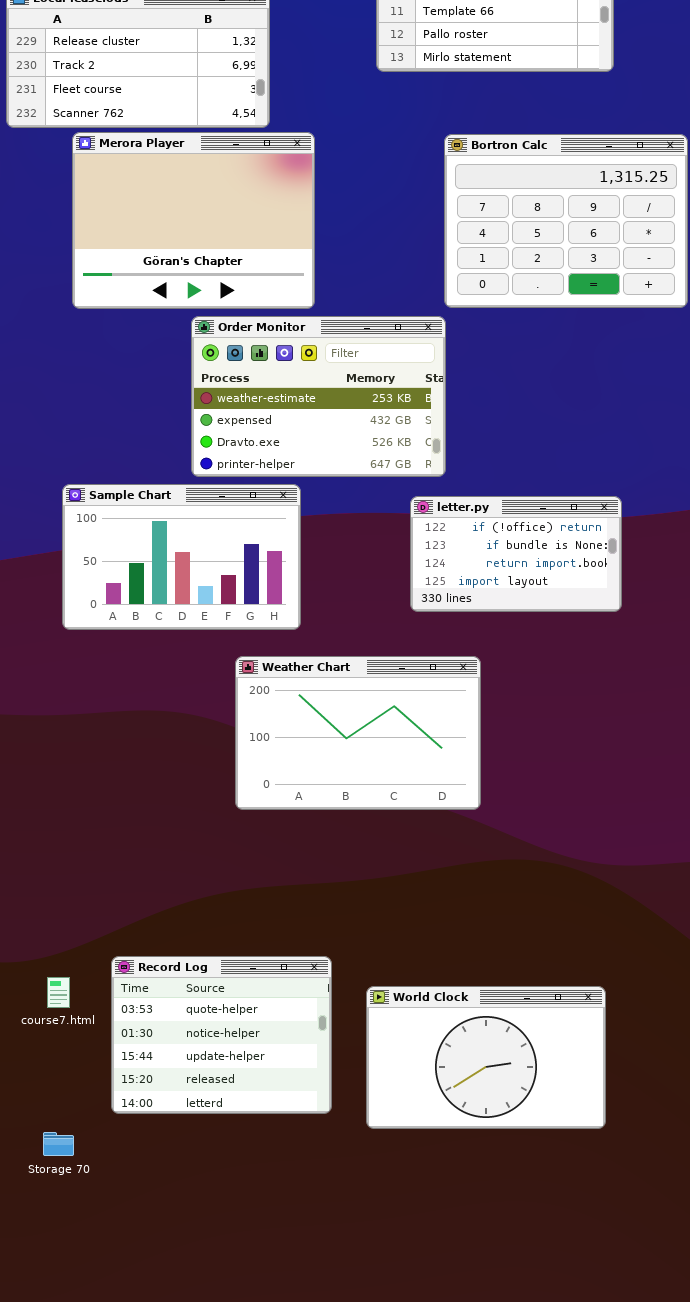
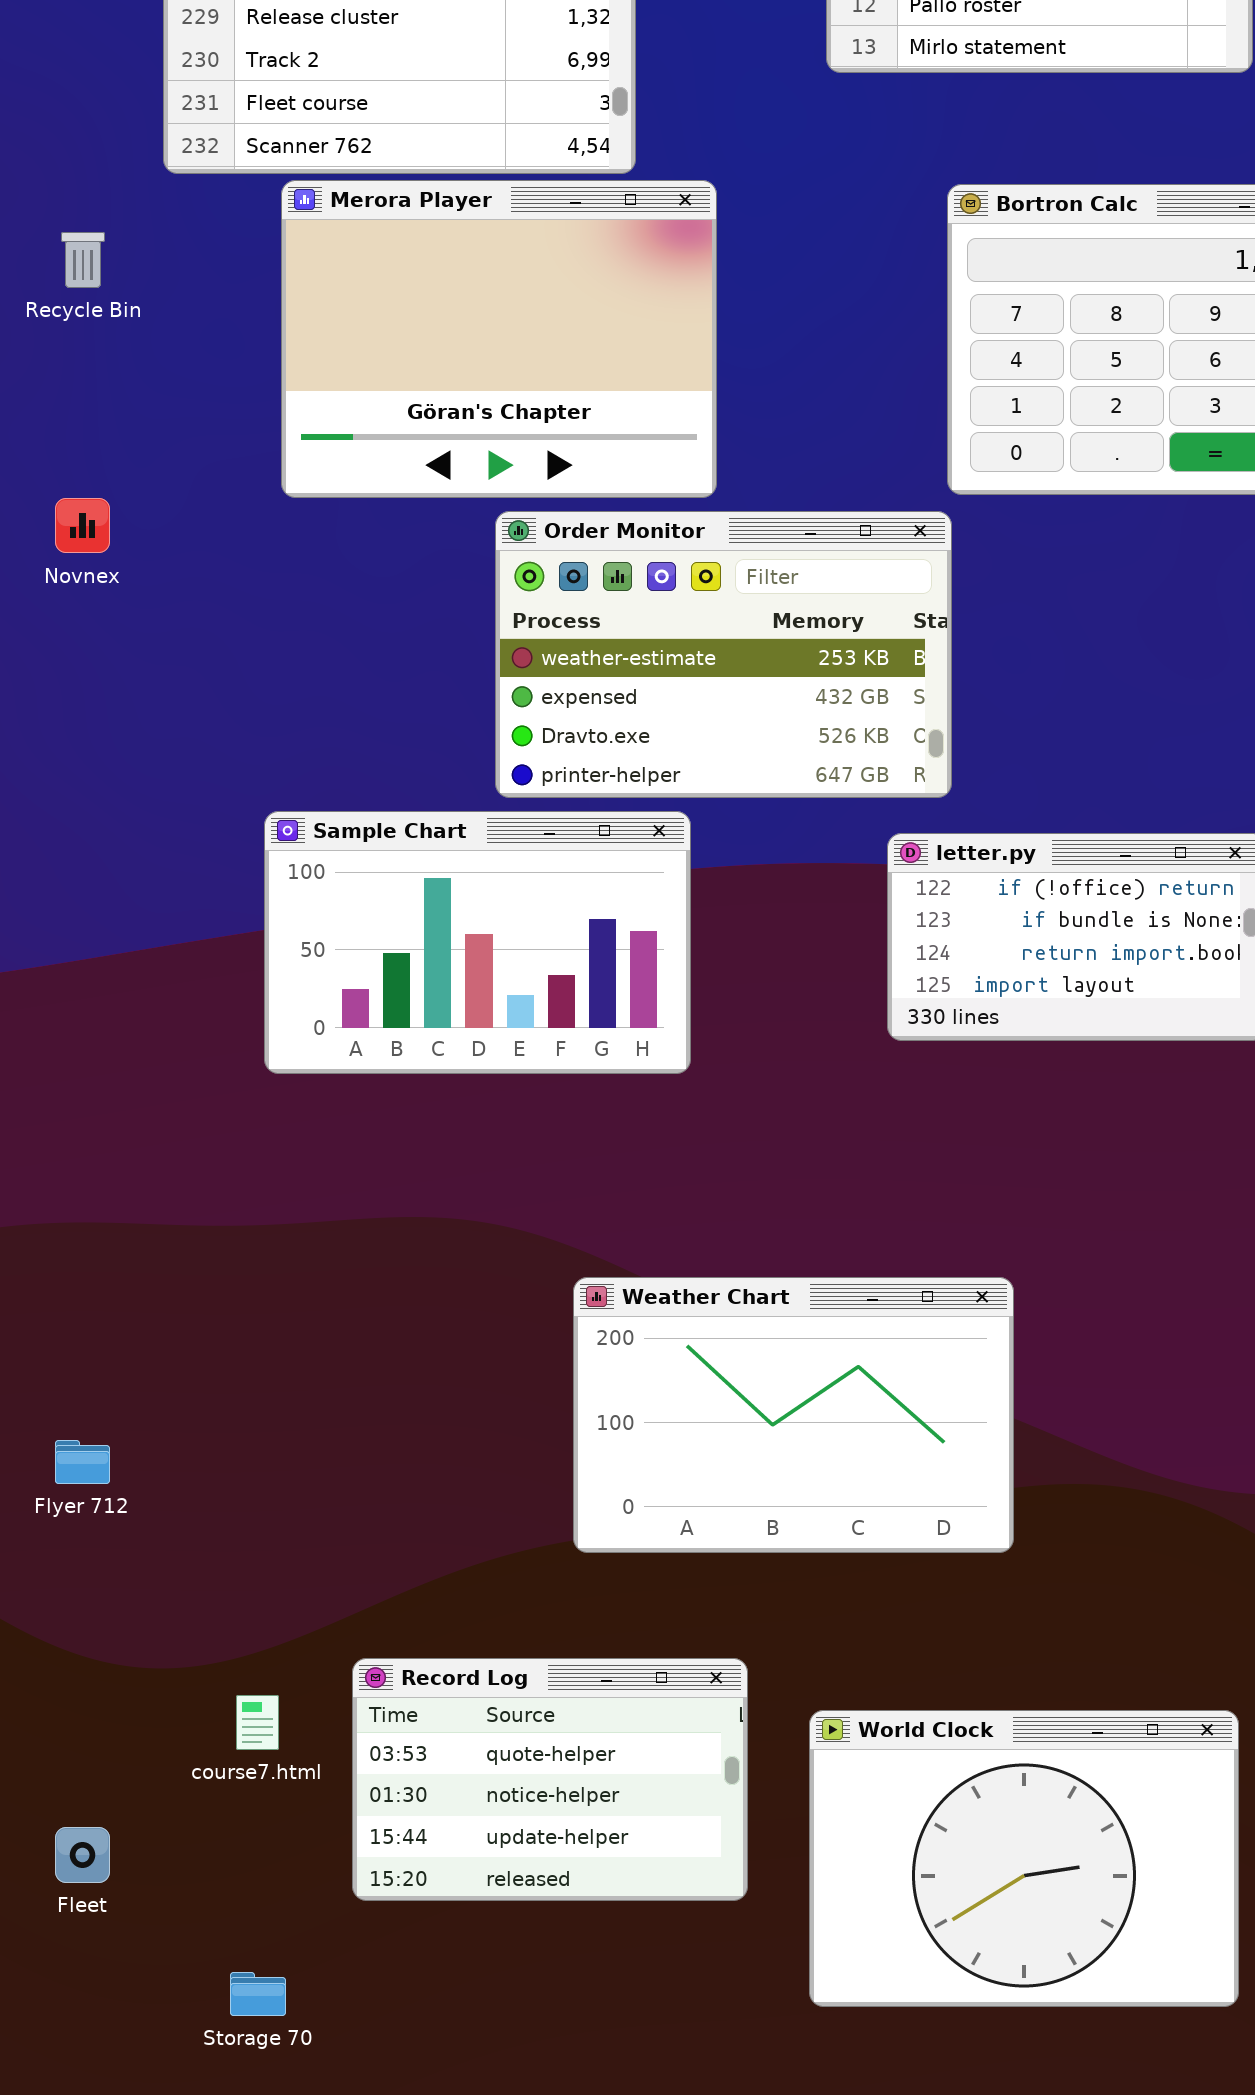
Weather Chart: [235,656,481,810] -> [573,1277,1014,1553], moved
Record Log: [111,956,332,1114] -> [352,1658,748,1901], resized
World Clock: [366,986,606,1129] -> [809,1710,1239,2007], resized

